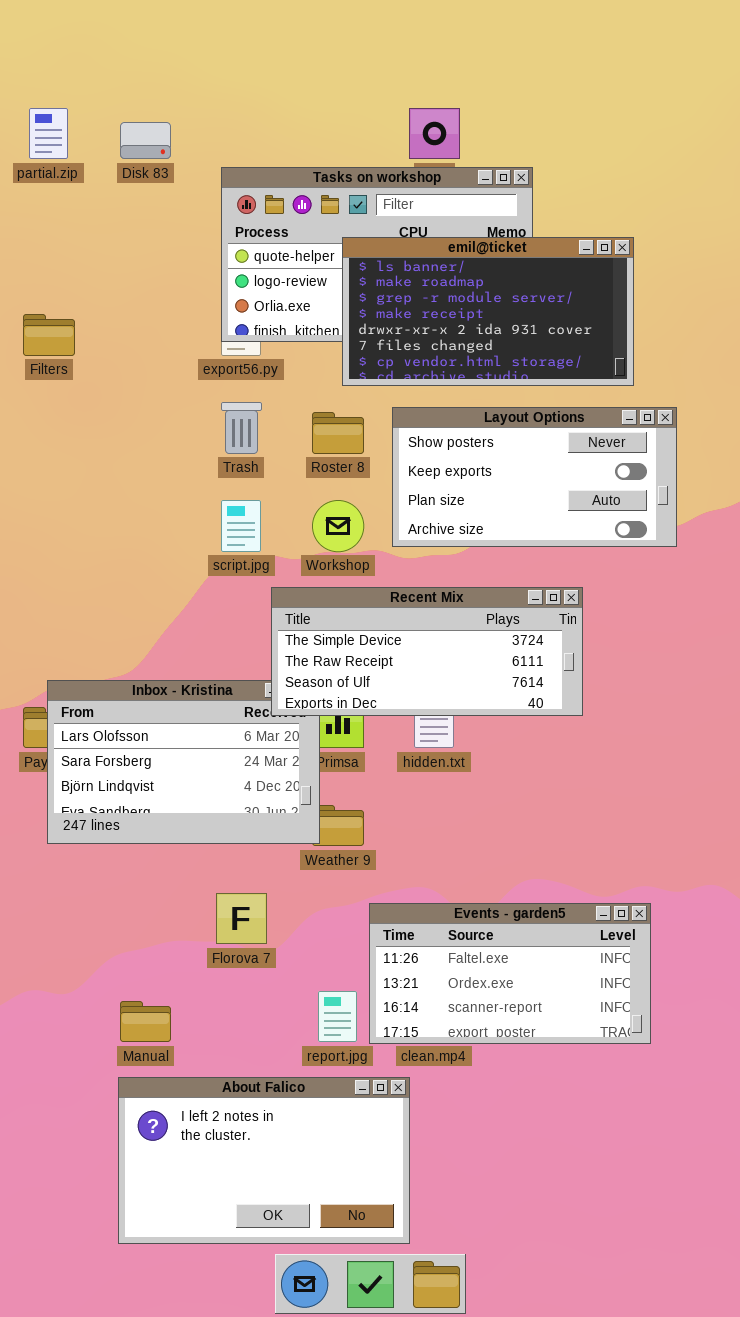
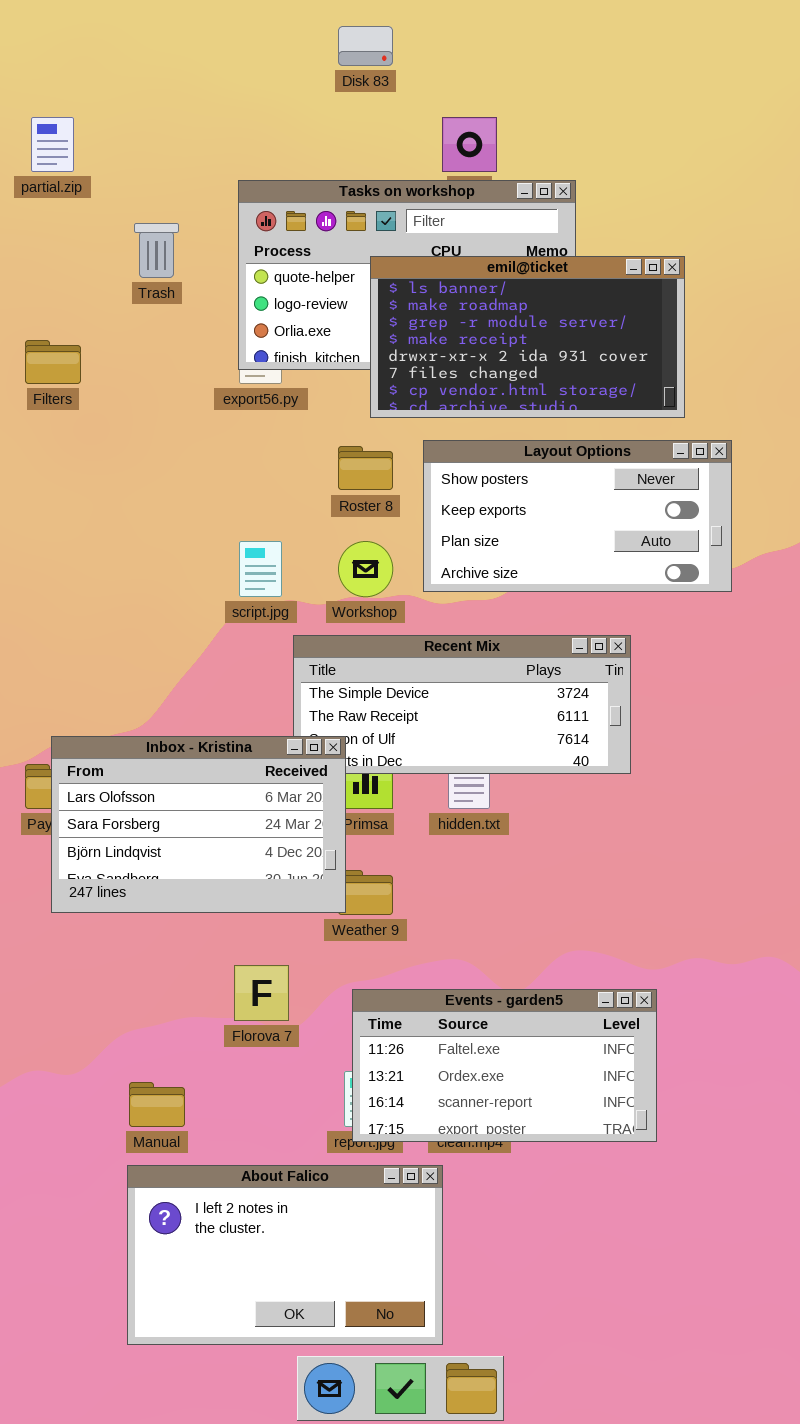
Disk 83: [120,122,171,159] -> [338,26,393,66], moved
Trash: [221,402,262,454] -> [134,223,179,278], moved
Inbox - Kristina: [47,680,320,844] -> [51,736,346,913], raised
Events - garden5: [369,903,651,1044] -> [352,989,657,1142], moved

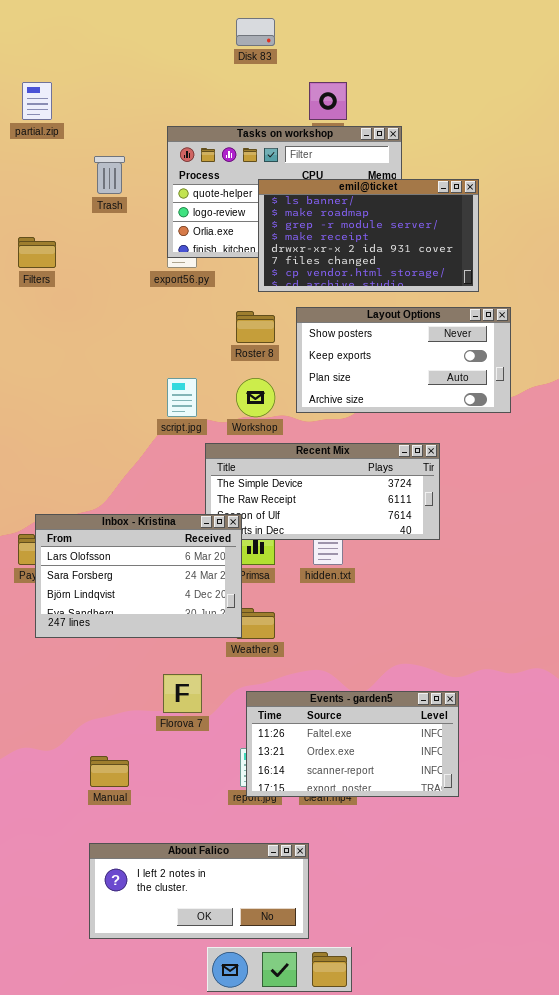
About Falico: [127,1165,443,1345] -> [89,843,309,939], resized

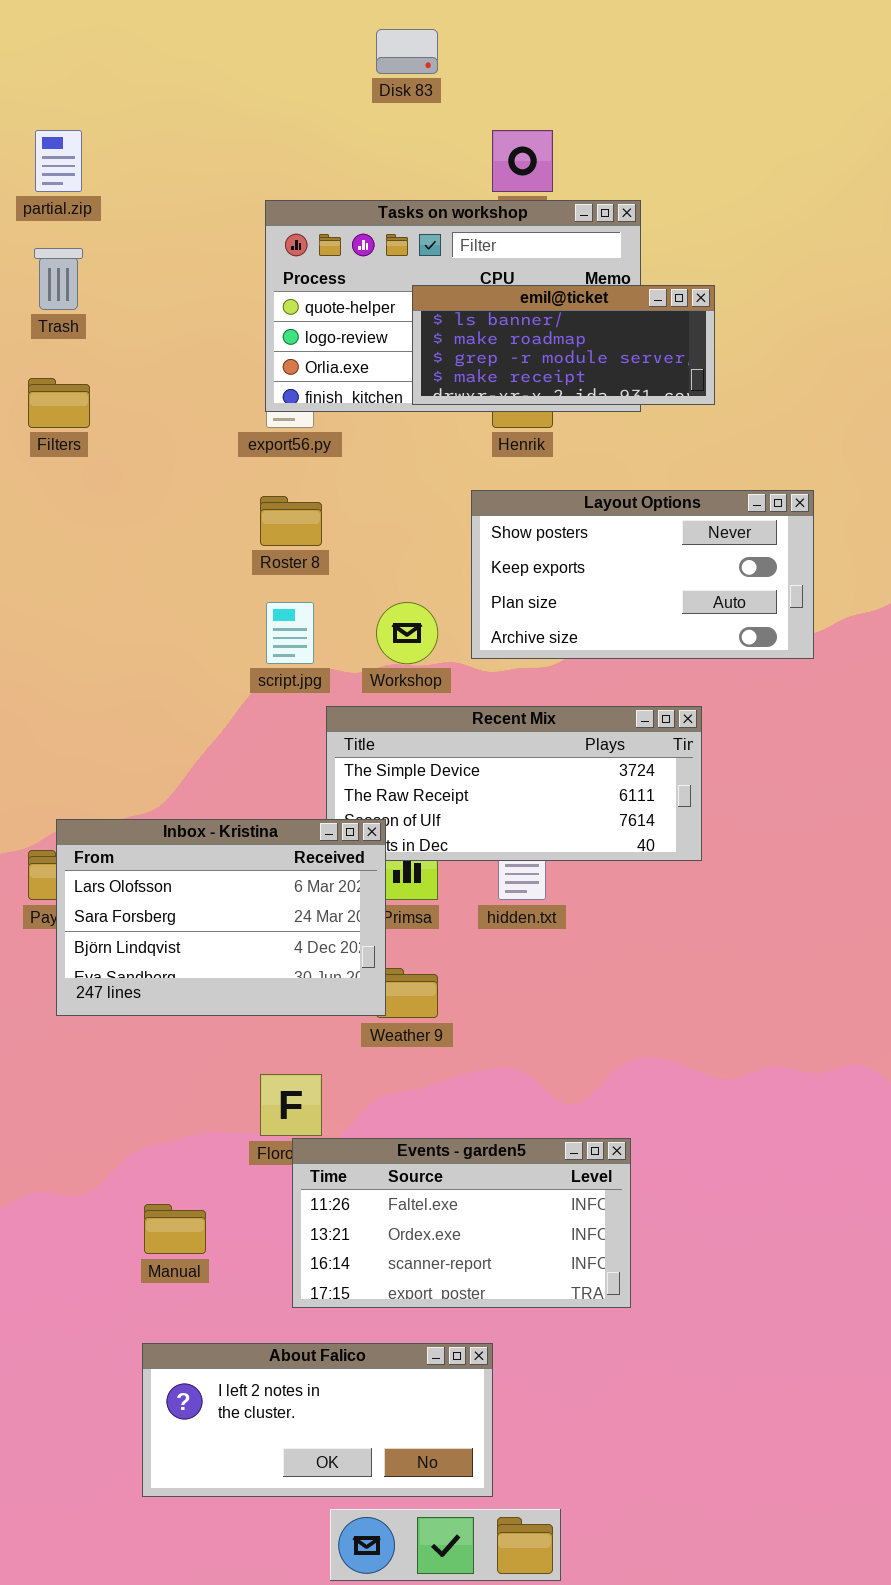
Trash: [94,156,125,194] -> [34,248,83,310], moved
emil@ticket: [258,179,479,292] -> [412,285,715,405], resized
Roster 8: [236,311,275,343] -> [260,496,322,546], moved
Events - garden5: [246,691,459,797] -> [292,1138,631,1308], moved

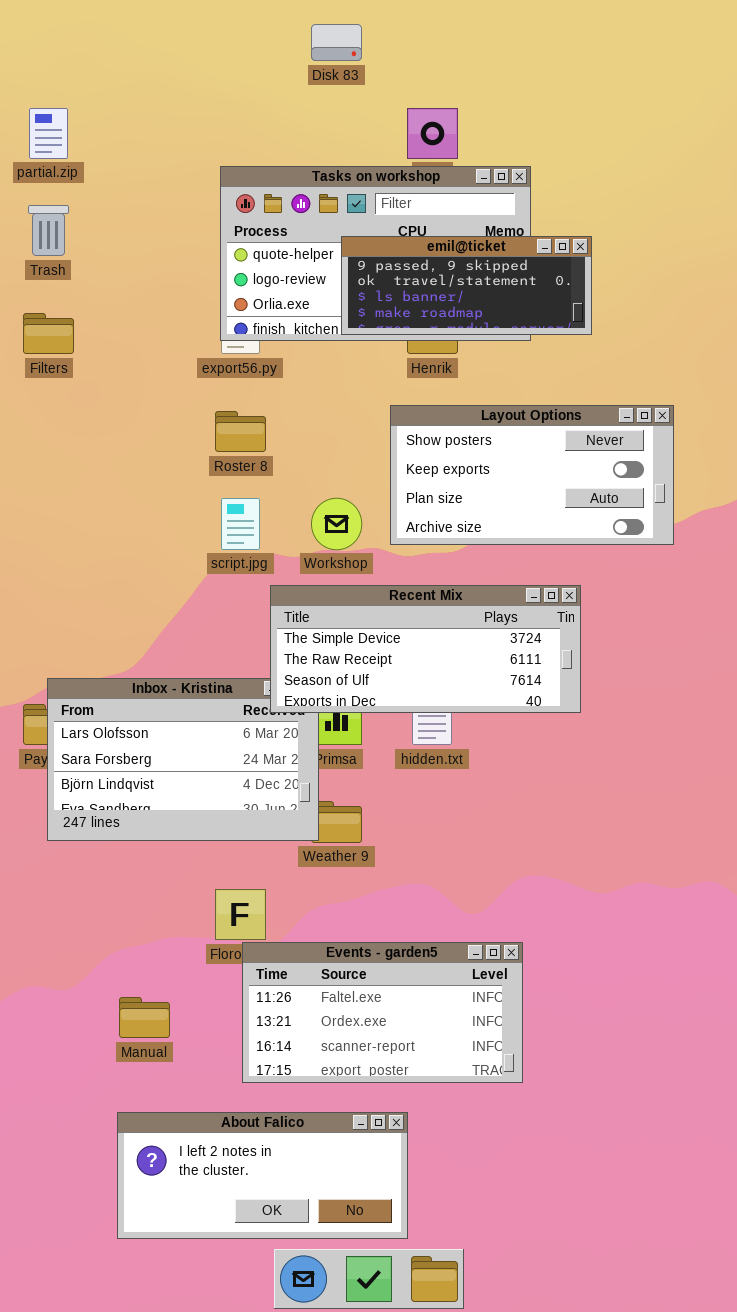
emil@ticket: [412,285,715,405] -> [341,236,592,335], scrolled up 2 rows
Recent Mix: [326,706,702,861] -> [270,585,581,713], raised

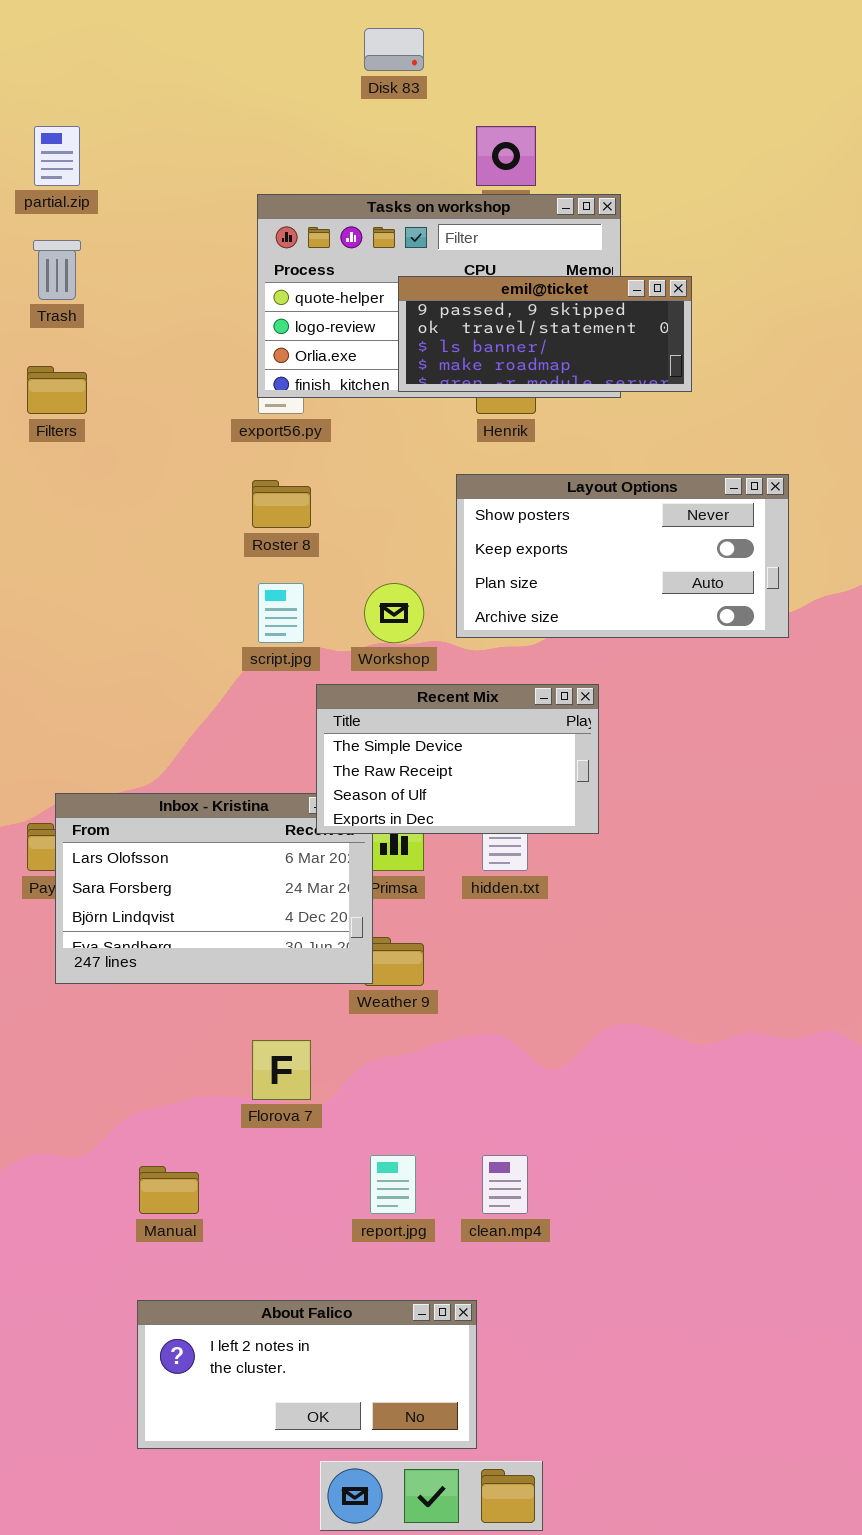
Recent Mix: [270,585,581,713] -> [316,684,599,834], resized
Events - garden5: [242,942,523,1083] -> none, closed

